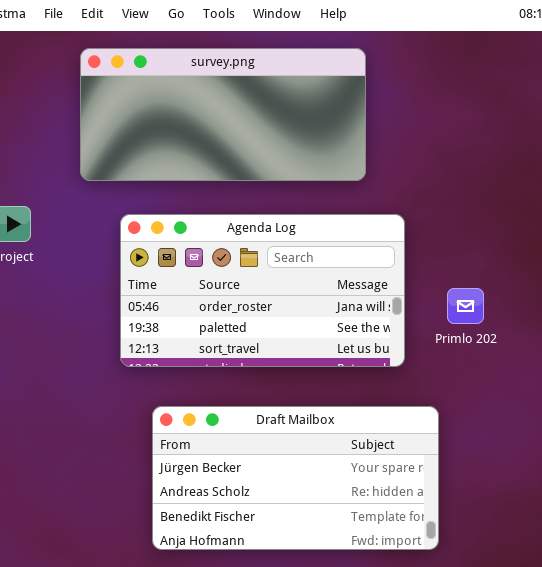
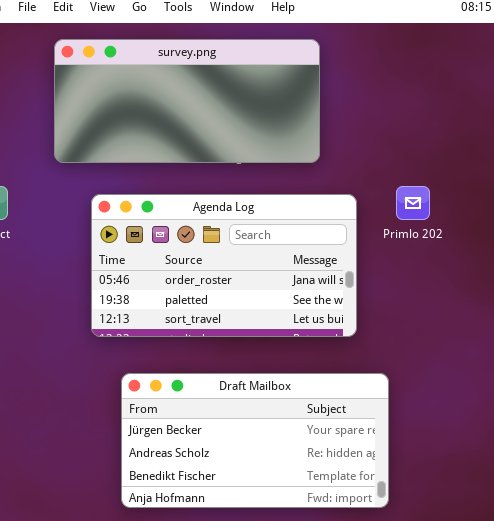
Primlo 202: [447,288,484,324] -> [396,186,430,220], moved

